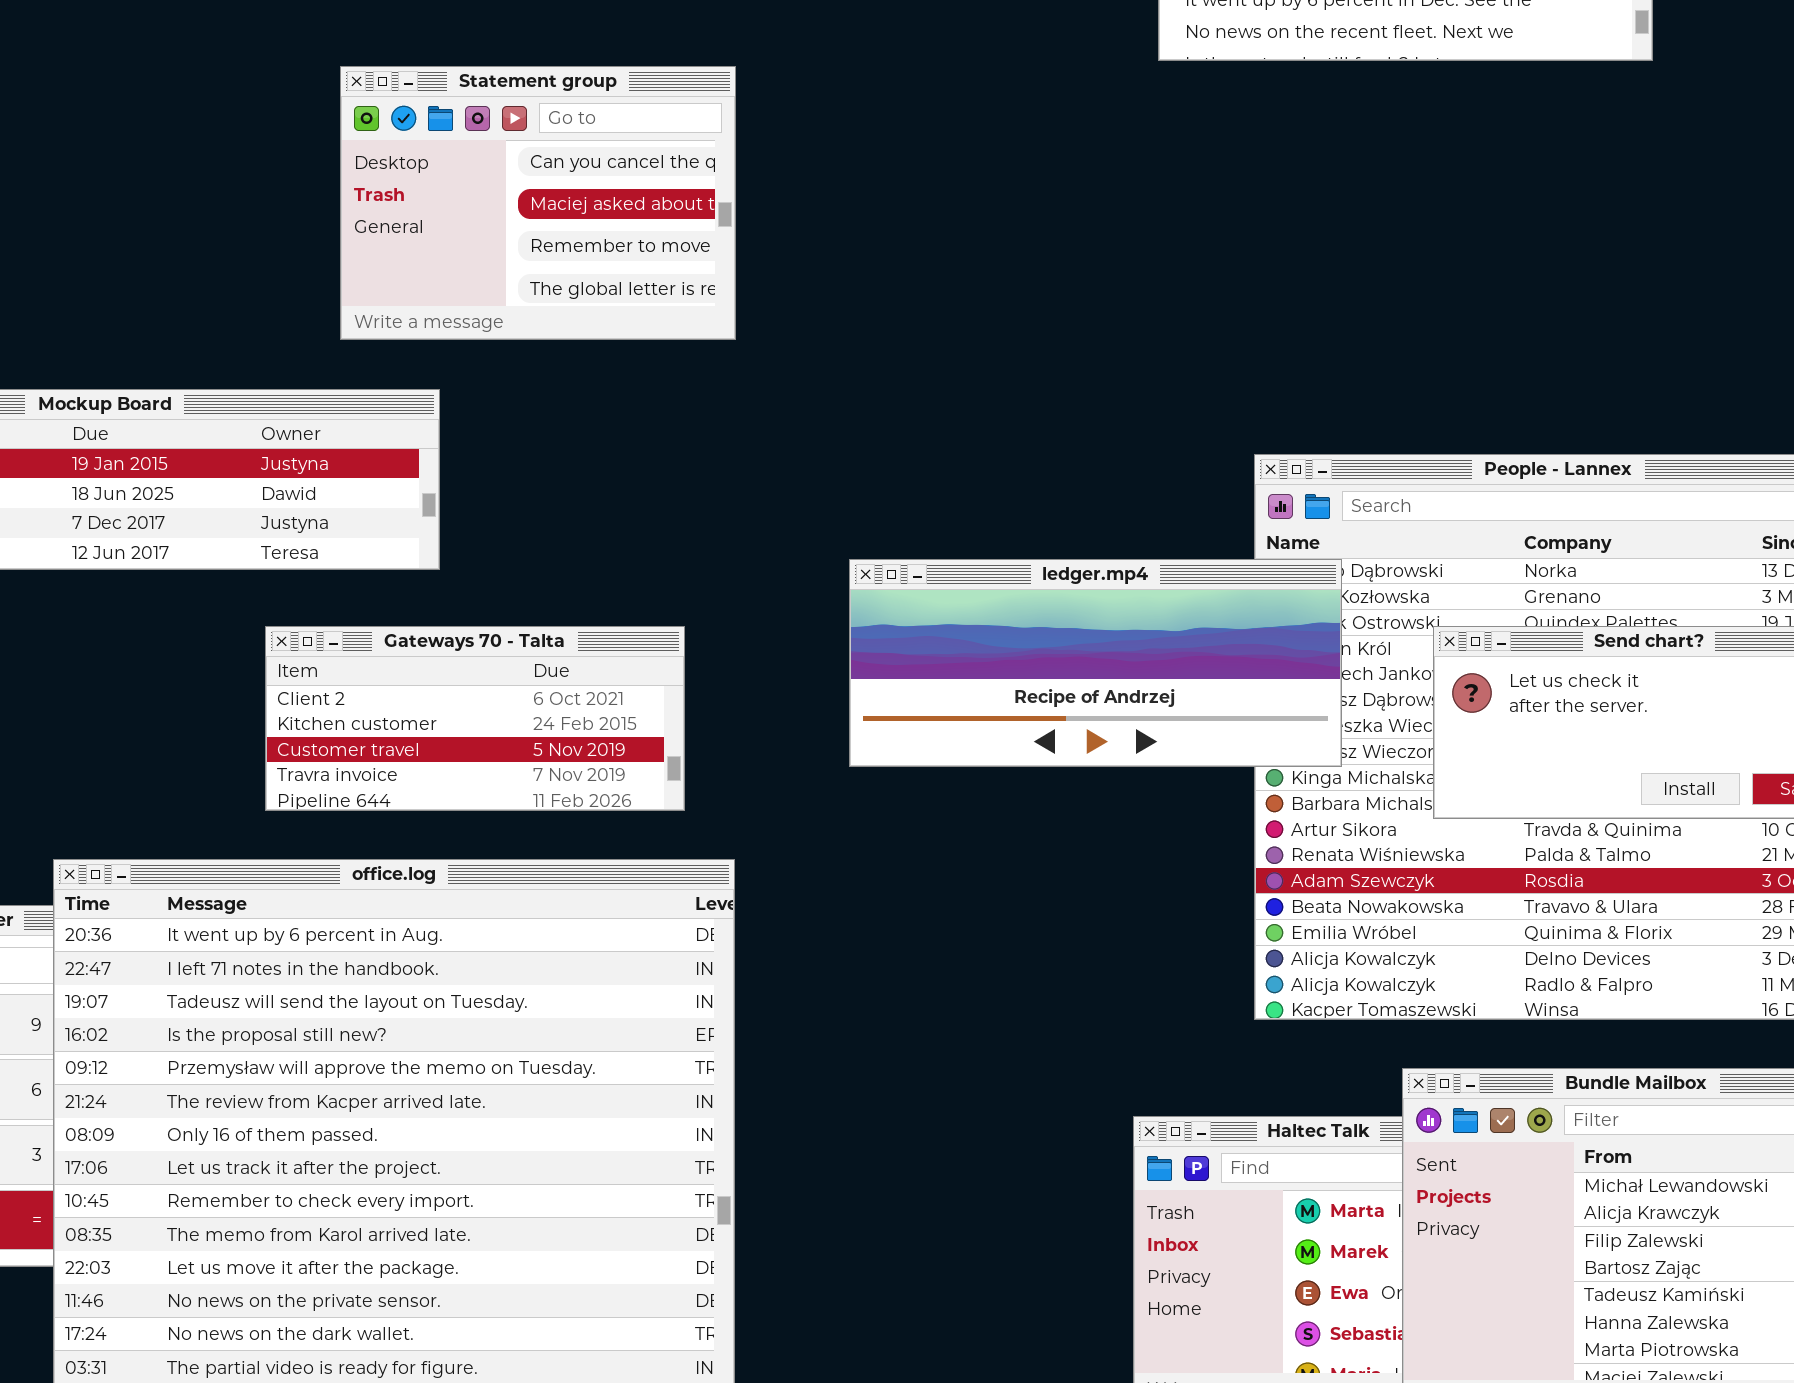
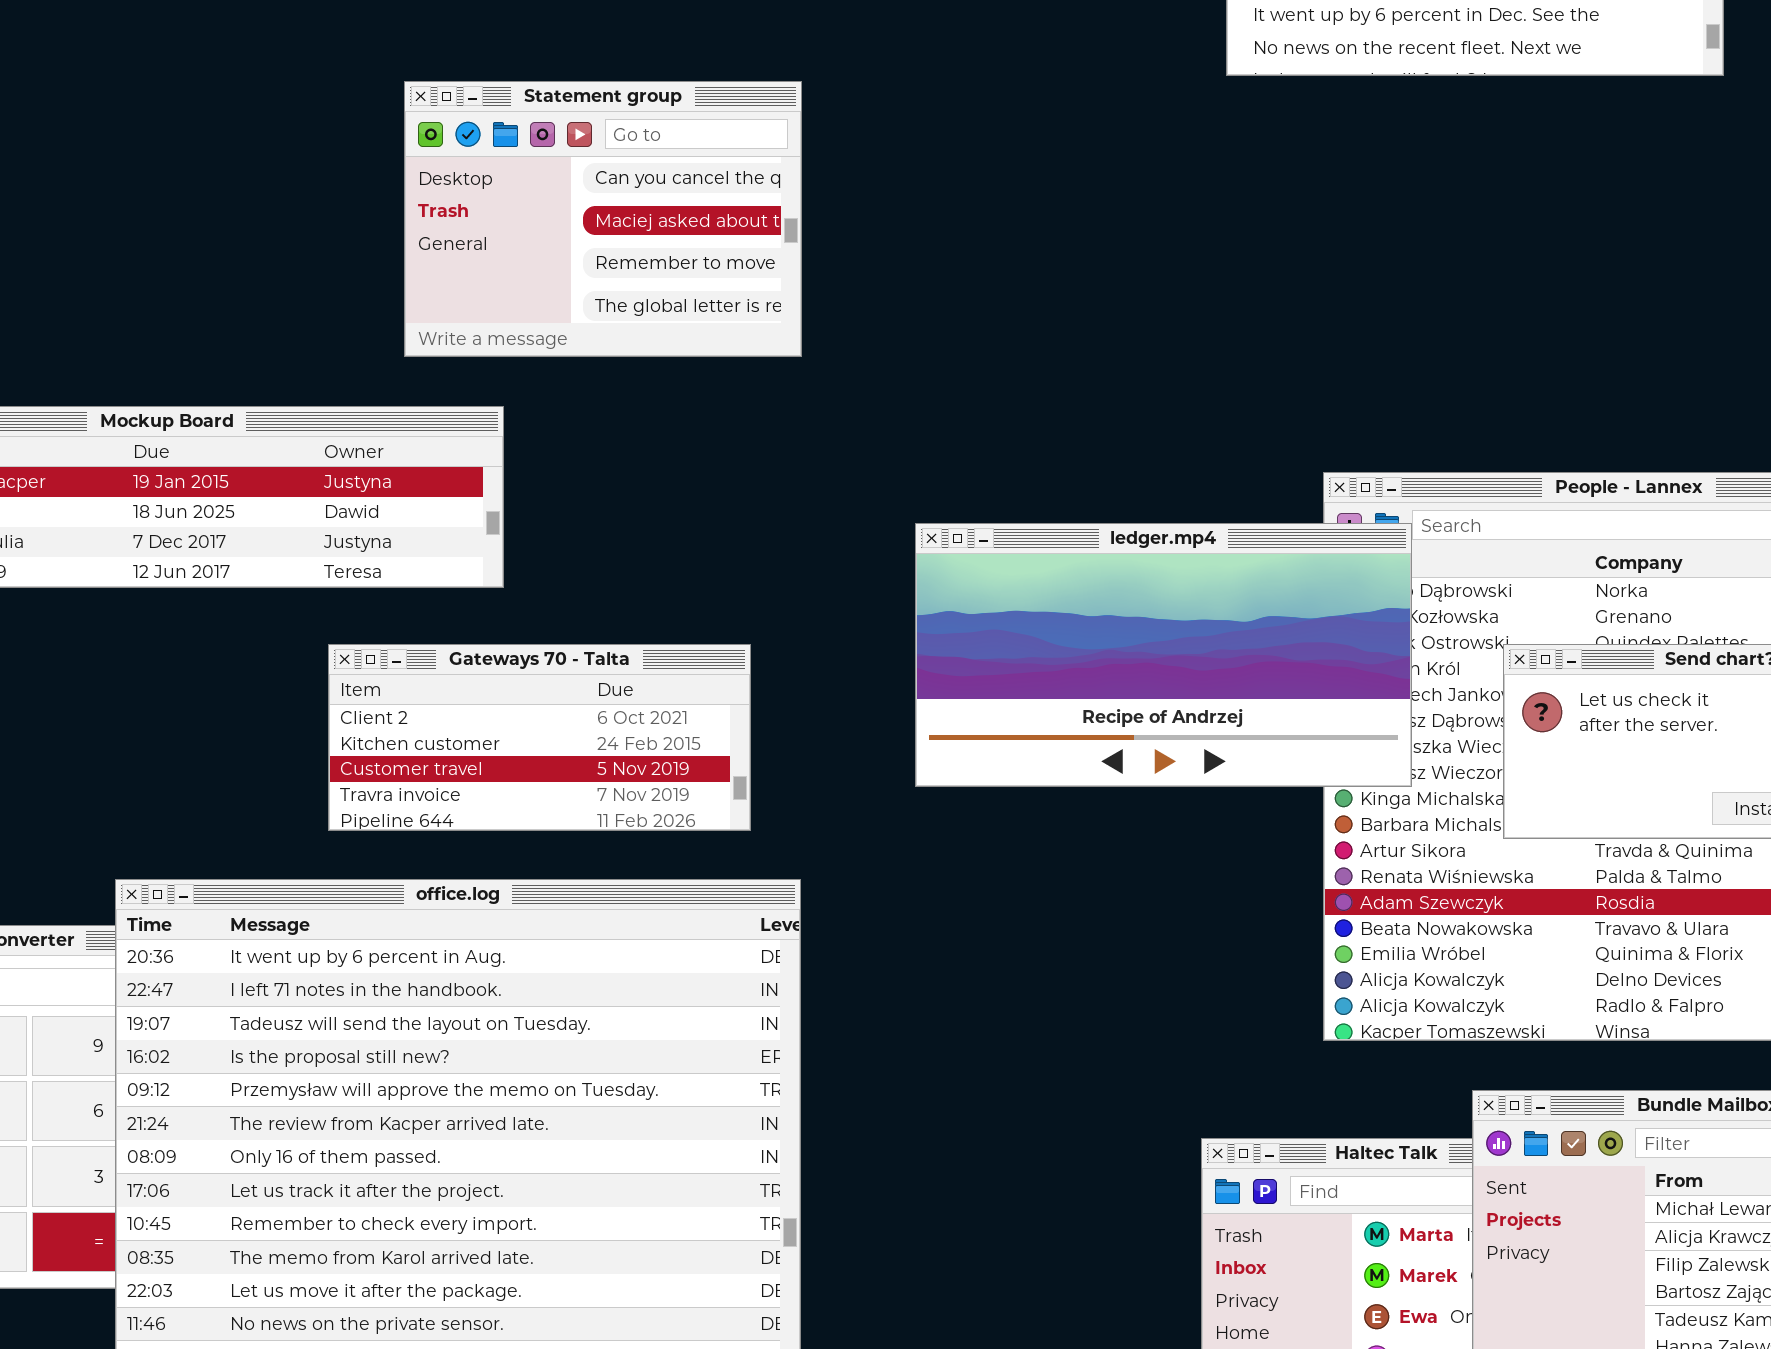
ledger.mp4: [849,559,1342,767] -> [915,523,1412,787], resized

